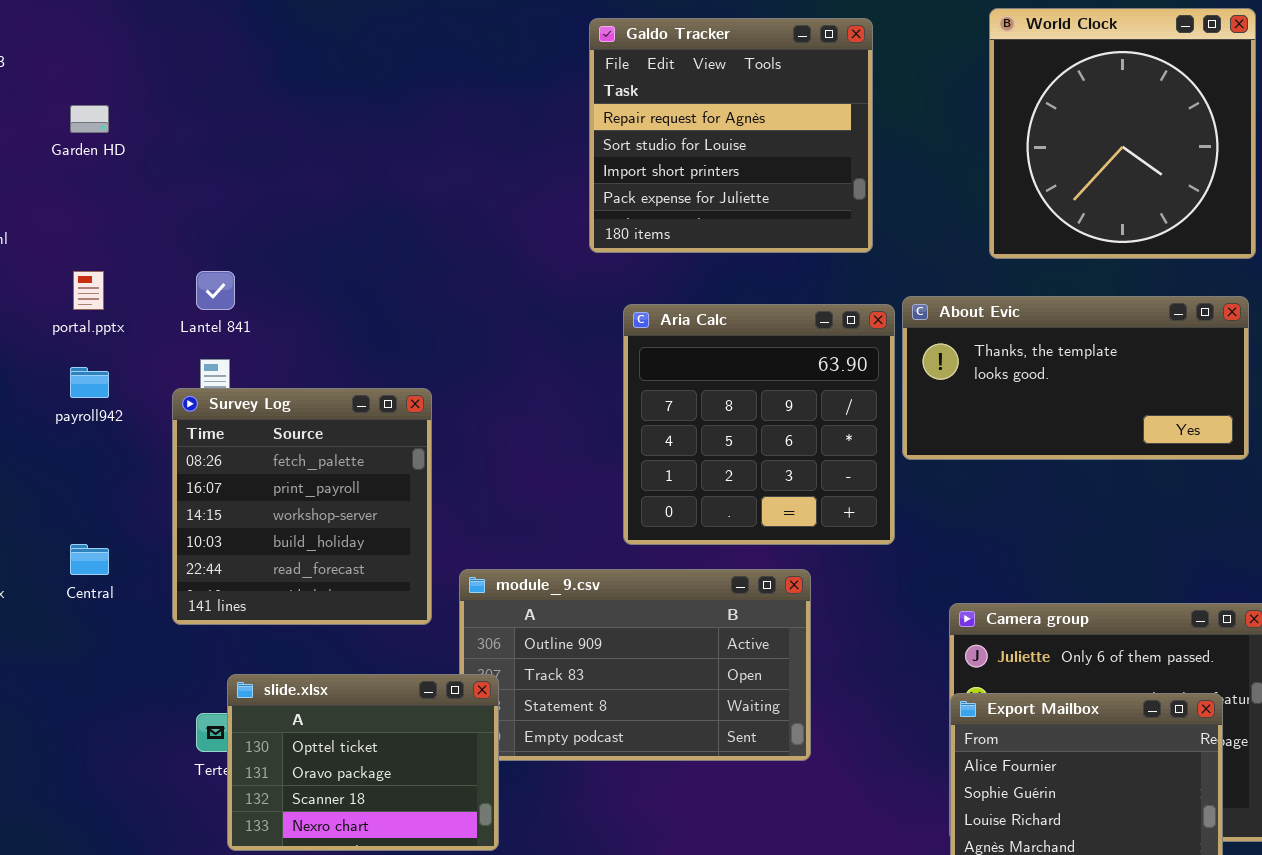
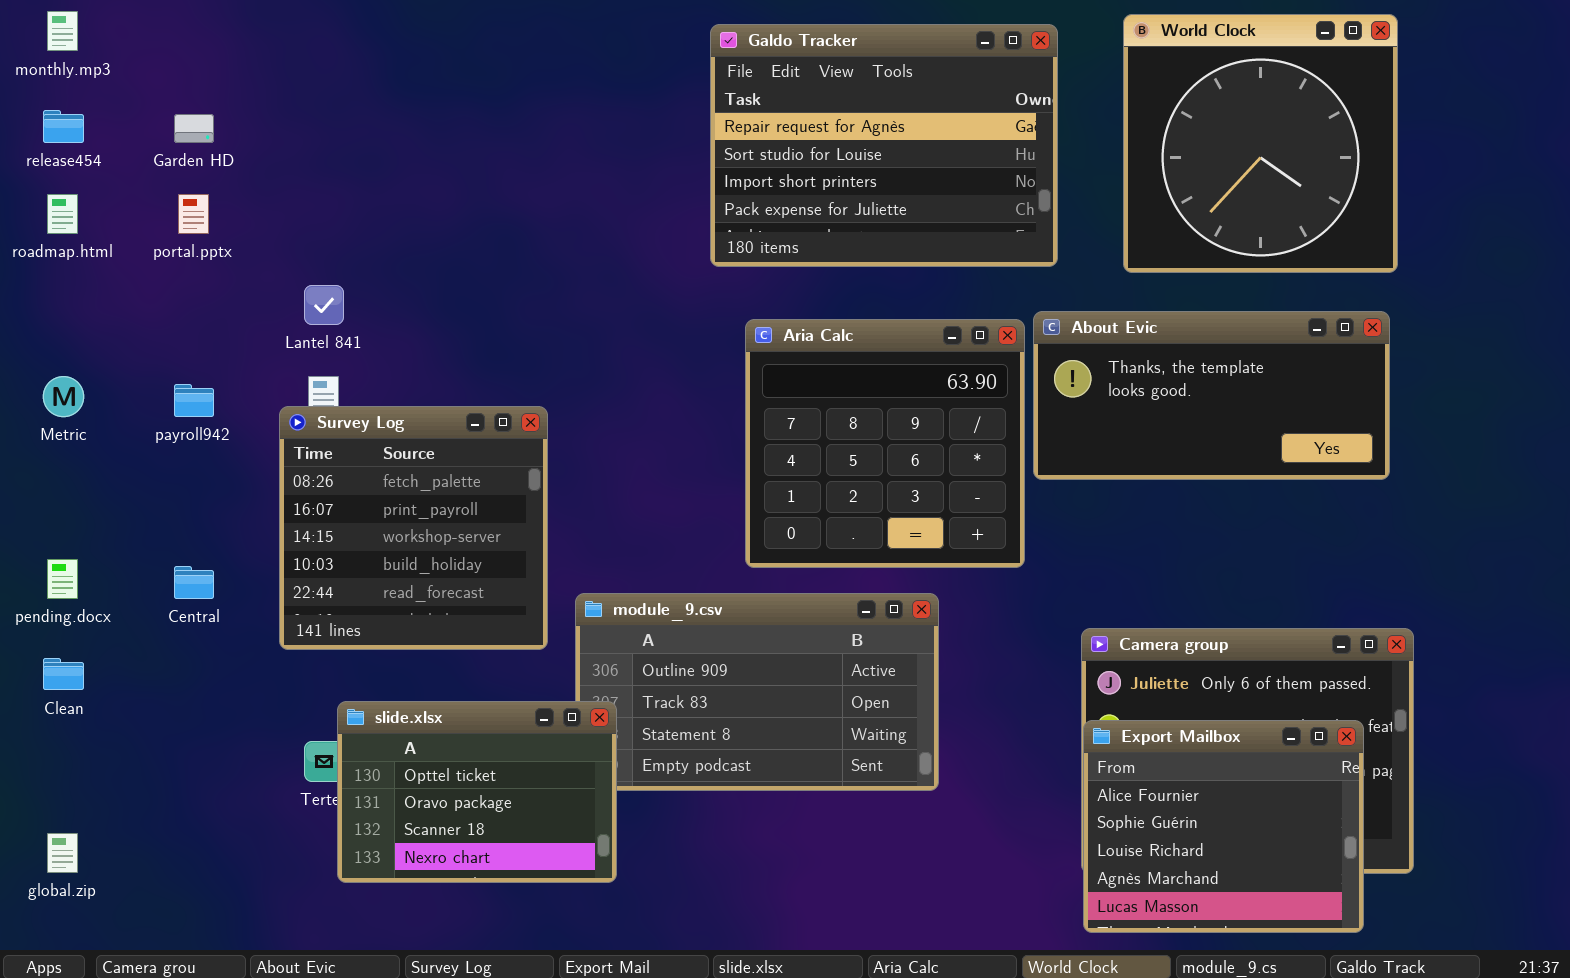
Galdo Tracker: [589,18,873,253] -> [710,24,1058,267], resized
portal.pptx: [73,271,104,310] -> [178,194,209,234], moved

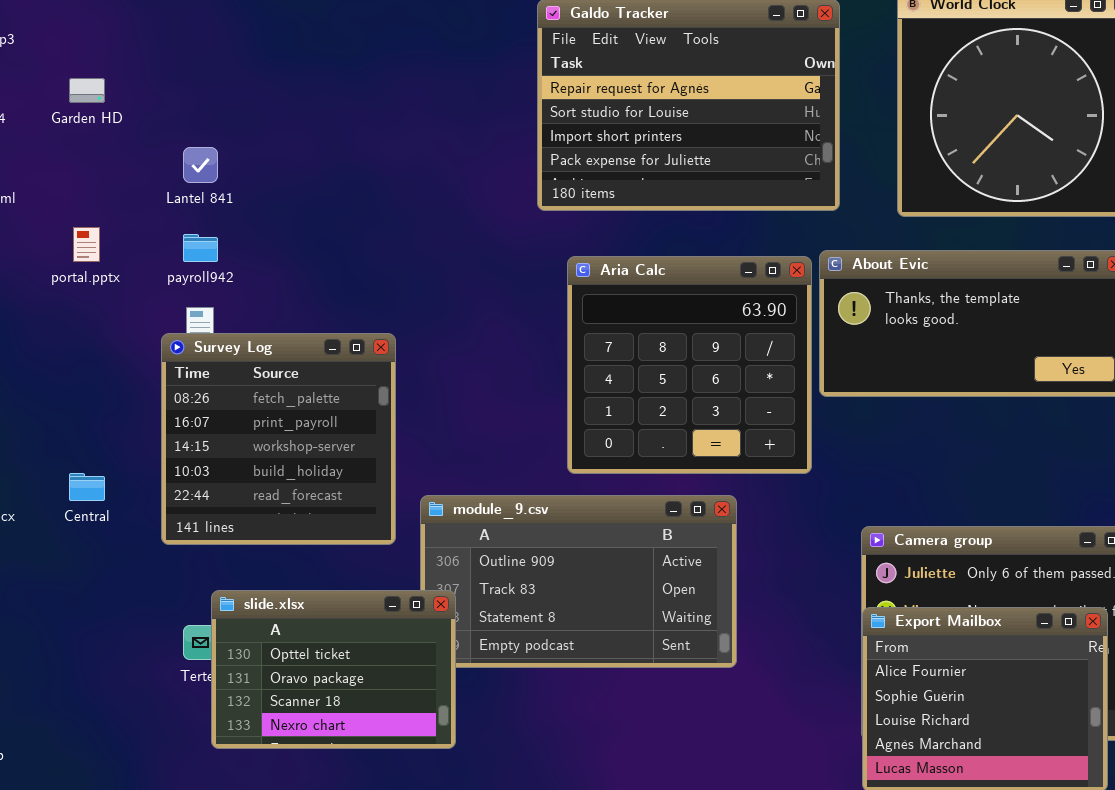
portal.pptx: [178,194,209,234] -> [73,227,100,262], moved
Lantel 841: [304,285,344,325] -> [183,147,218,183], moved
payroll942: [174,384,214,417] -> [183,234,218,262], moved

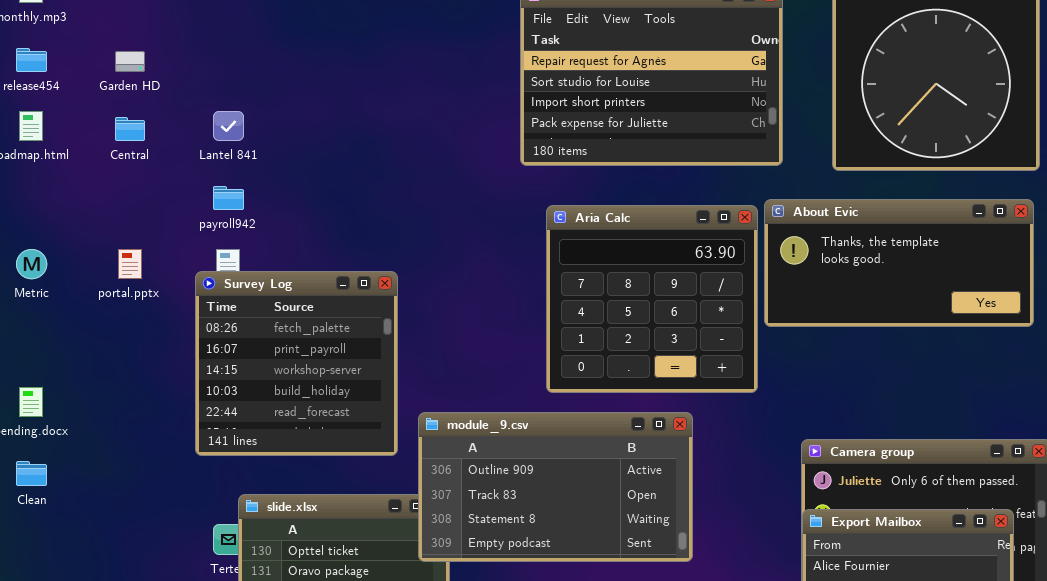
portal.pptx: [73,227,100,262] -> [118,249,142,279], moved
Central: [69,473,105,501] -> [115,117,145,141], moved
module_9.csv: [420,495,737,668] -> [418,412,693,562], raised

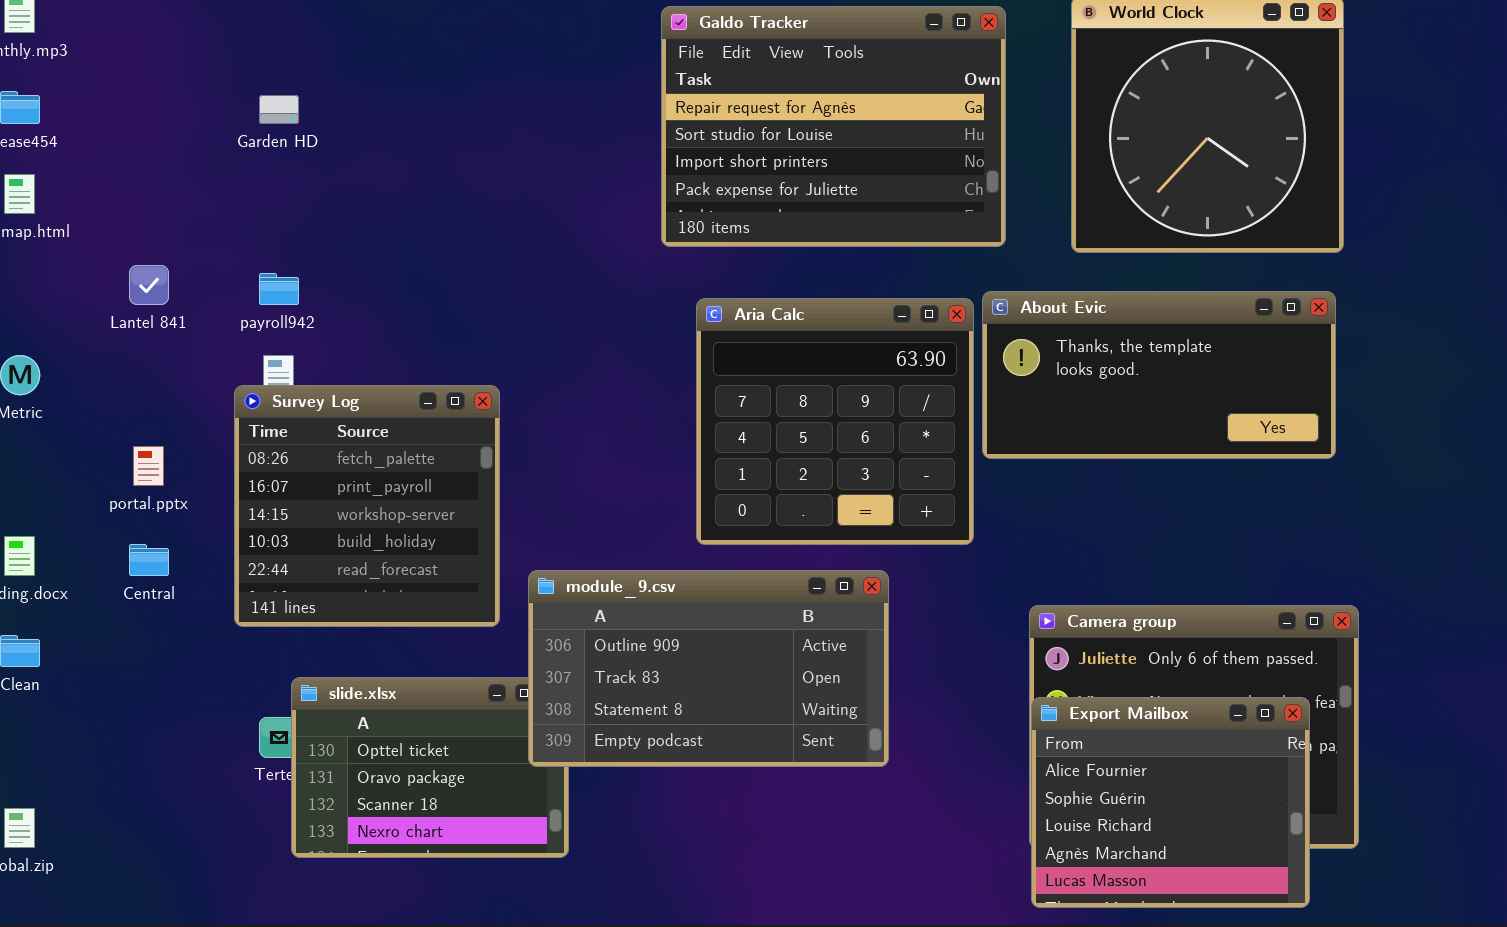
Garden HD: [115,51,145,72] -> [259,95,299,124], moved
Lantel 841: [213,111,244,141] -> [129,265,169,305], moved
Central: [115,117,145,141] -> [129,544,169,576], moved
portal.pptx: [118,249,142,279] -> [133,446,164,486], moved

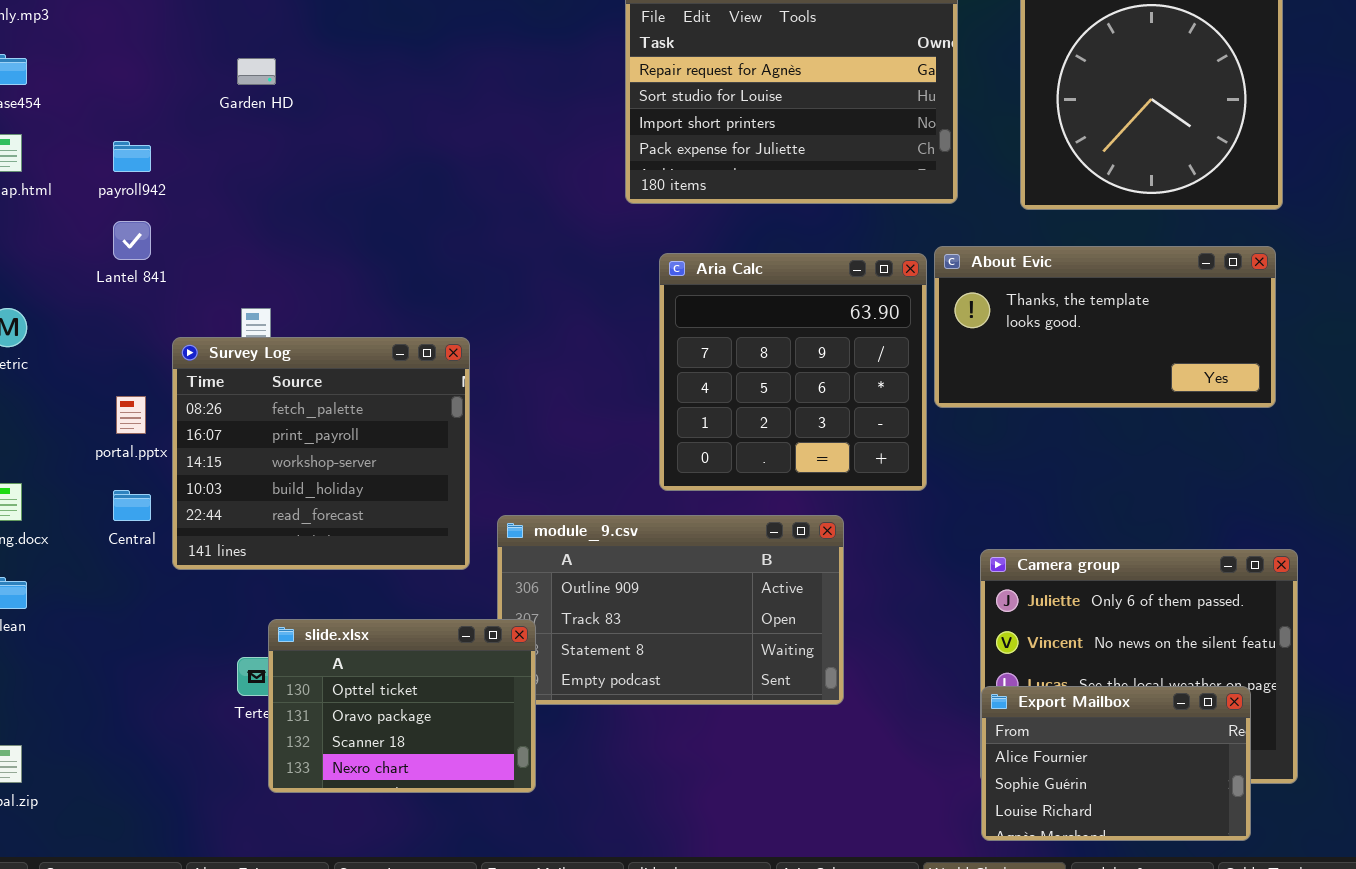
payroll942: [259,273,299,305] -> [113,141,151,172], moved
Survey Log: [234,385,500,627] -> [172,337,470,570], resized
slide.xlsx: [291,677,569,858] -> [268,619,536,793], raised
Export Mailbox: [1031,697,1310,908] -> [981,686,1251,841], resized

